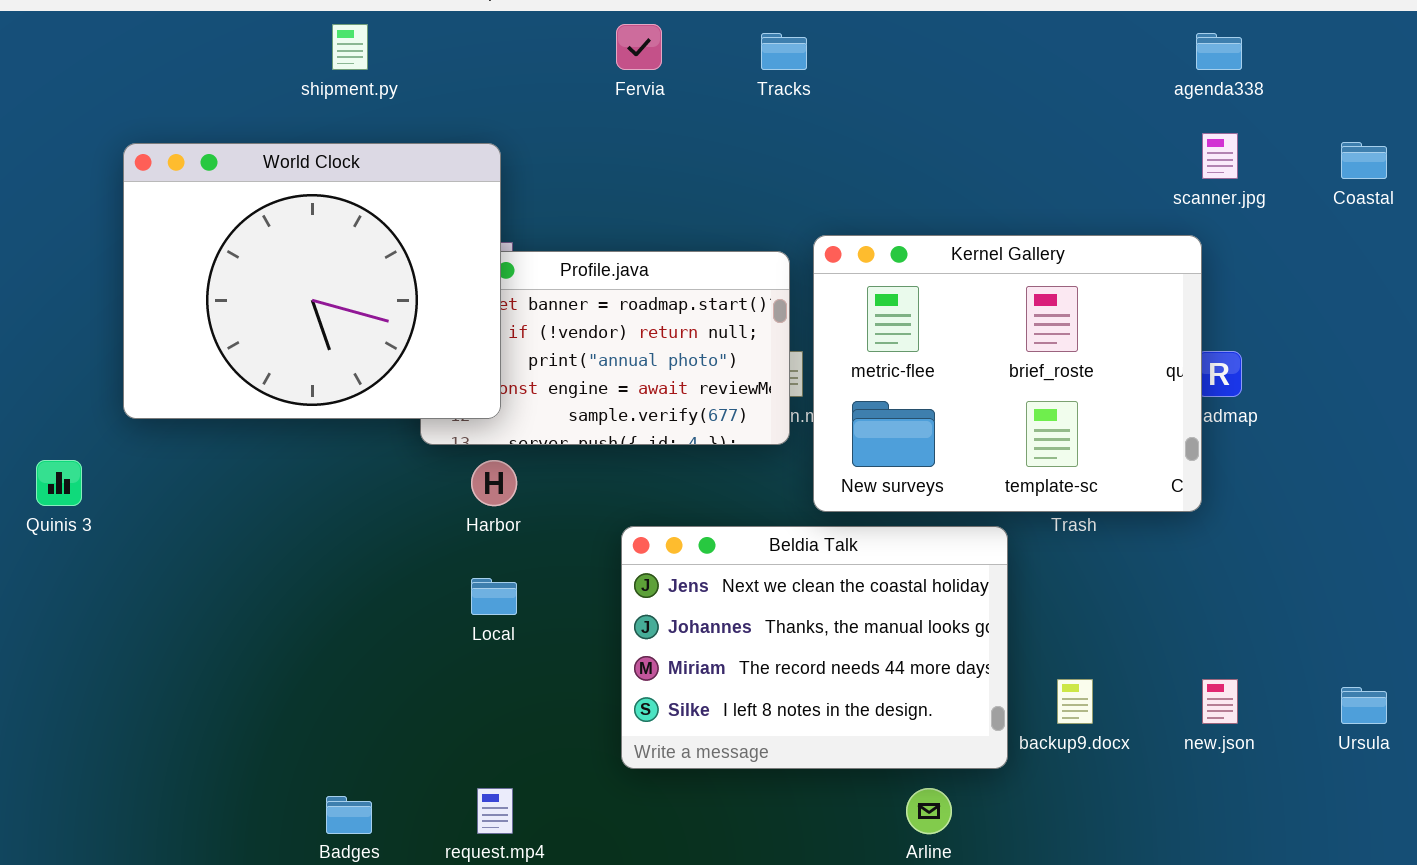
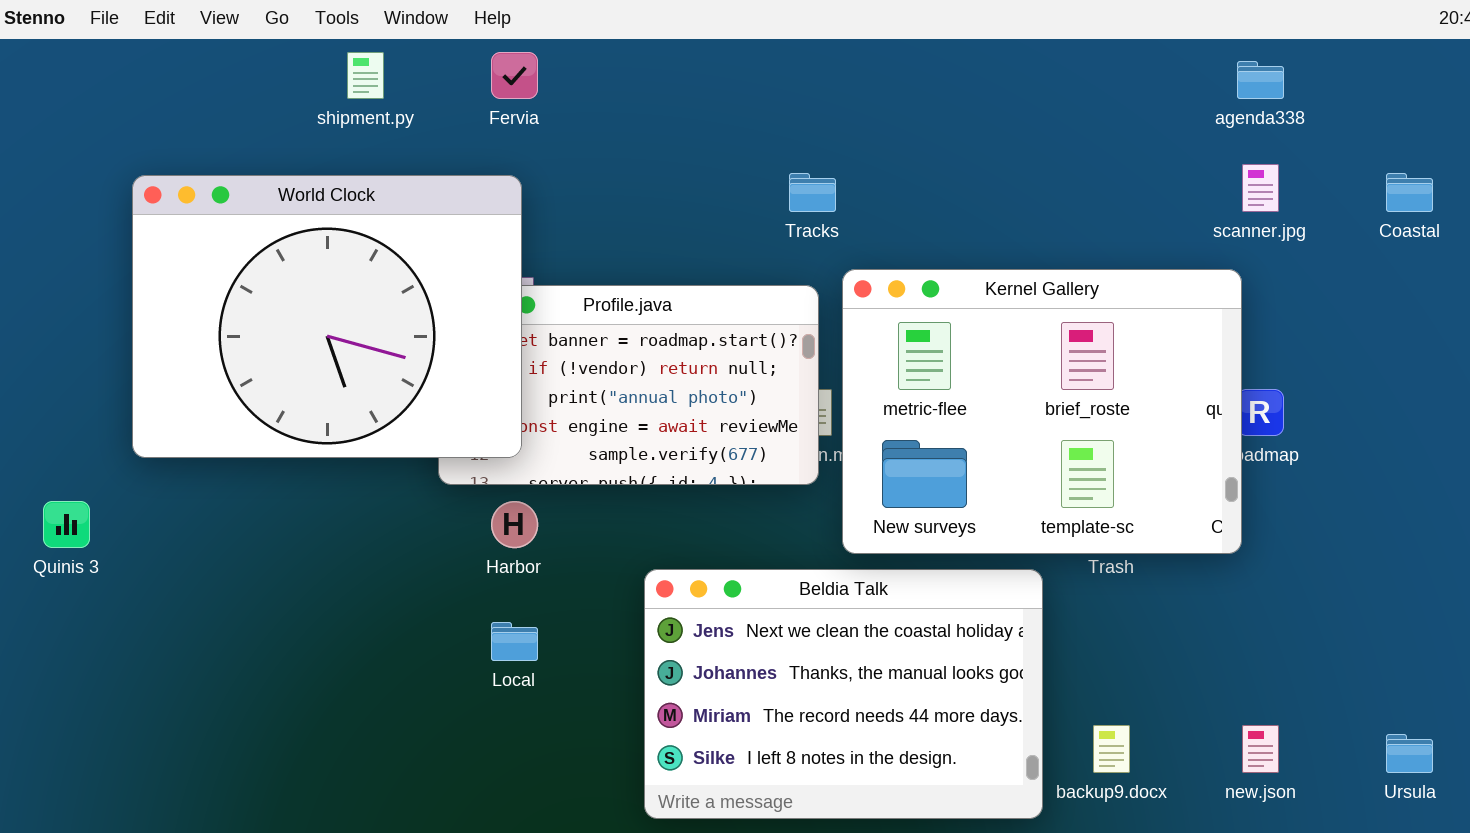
Fervia: [616,24,662,70] -> [491,52,538,99], moved
Tracks: [761,33,807,70] -> [789,173,836,212], moved

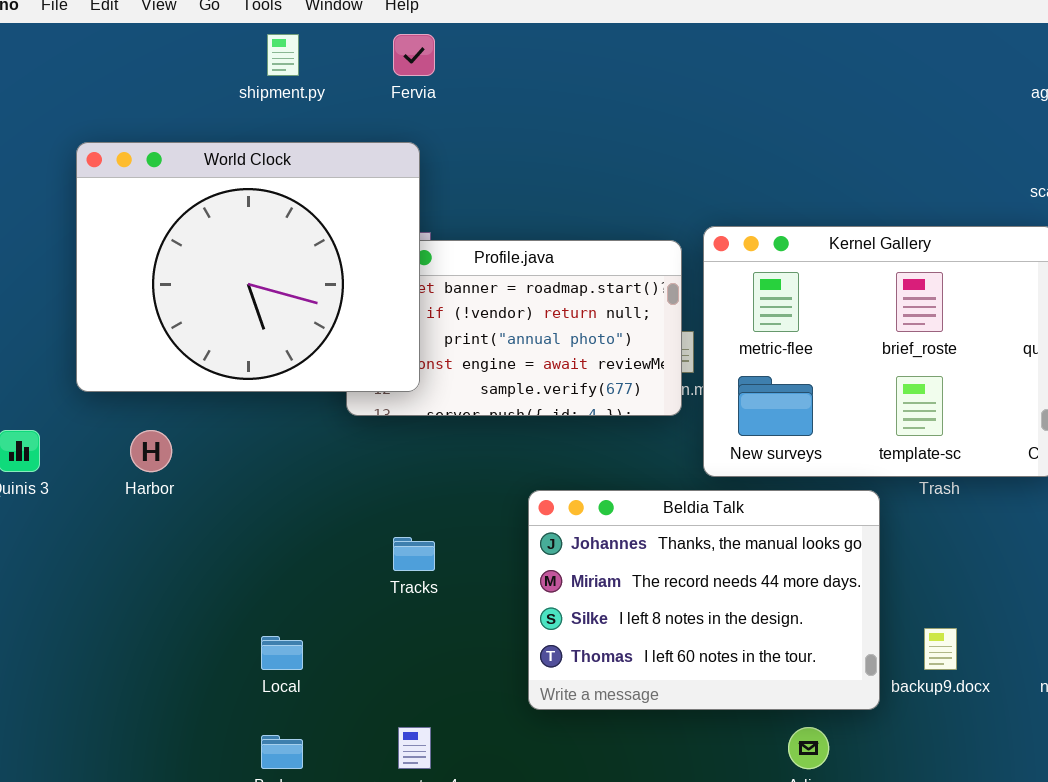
Tracks: [789,173,836,212] -> [393,537,435,571], moved
Harbor: [491,501,538,548] -> [130,430,172,472], moved
Beldia Talk: [644,569,1043,819] -> [528,490,880,710], scrolled down 1 row
Local: [491,622,538,661] -> [261,636,303,670], moved

